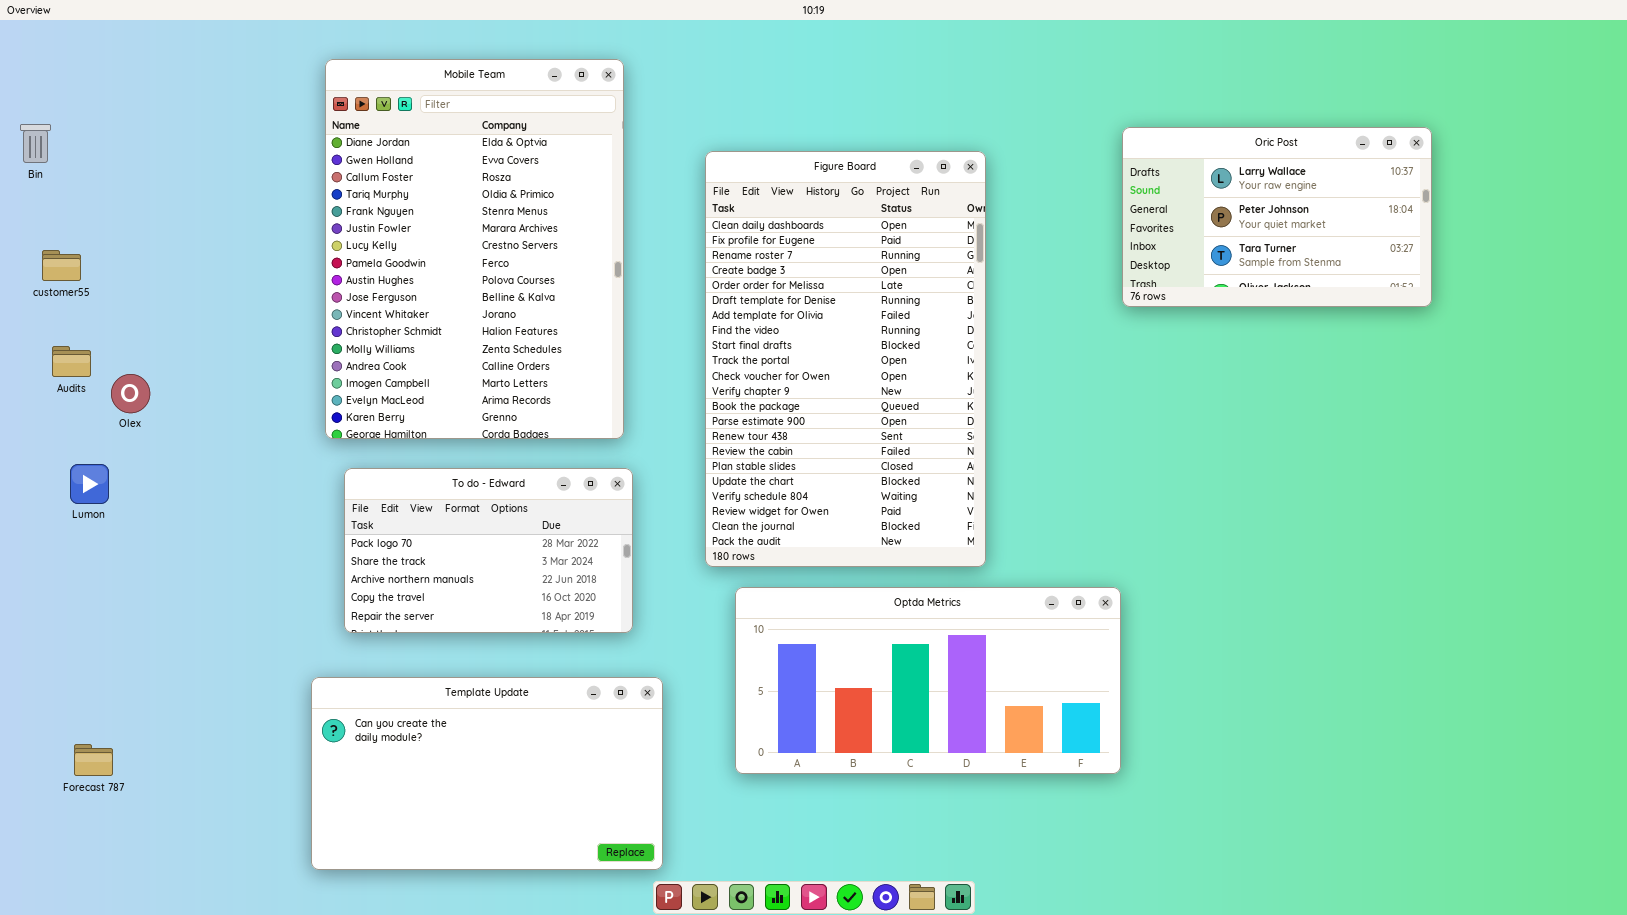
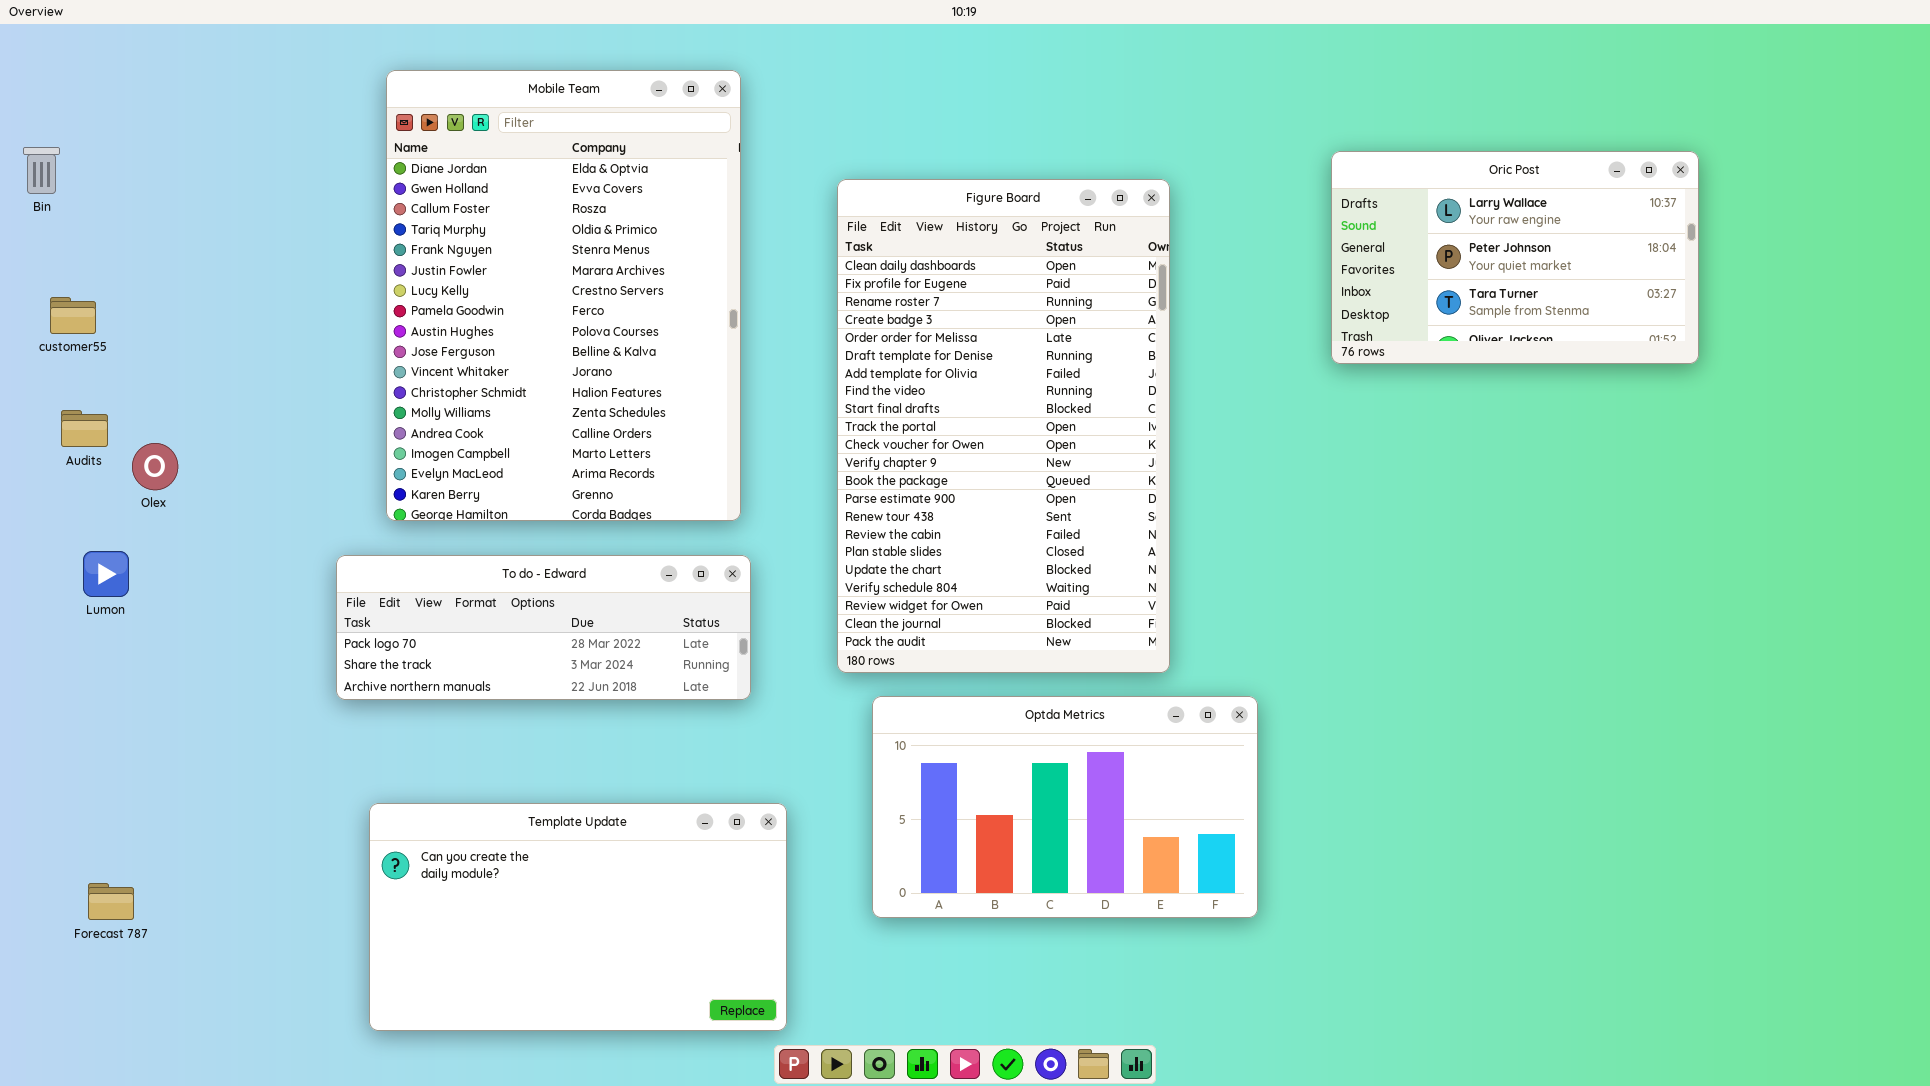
To do - Edward: [344,468,633,633] -> [336,555,751,700], resized
Optda Metrics: [735,587,1121,774] -> [872,696,1258,918], resized

